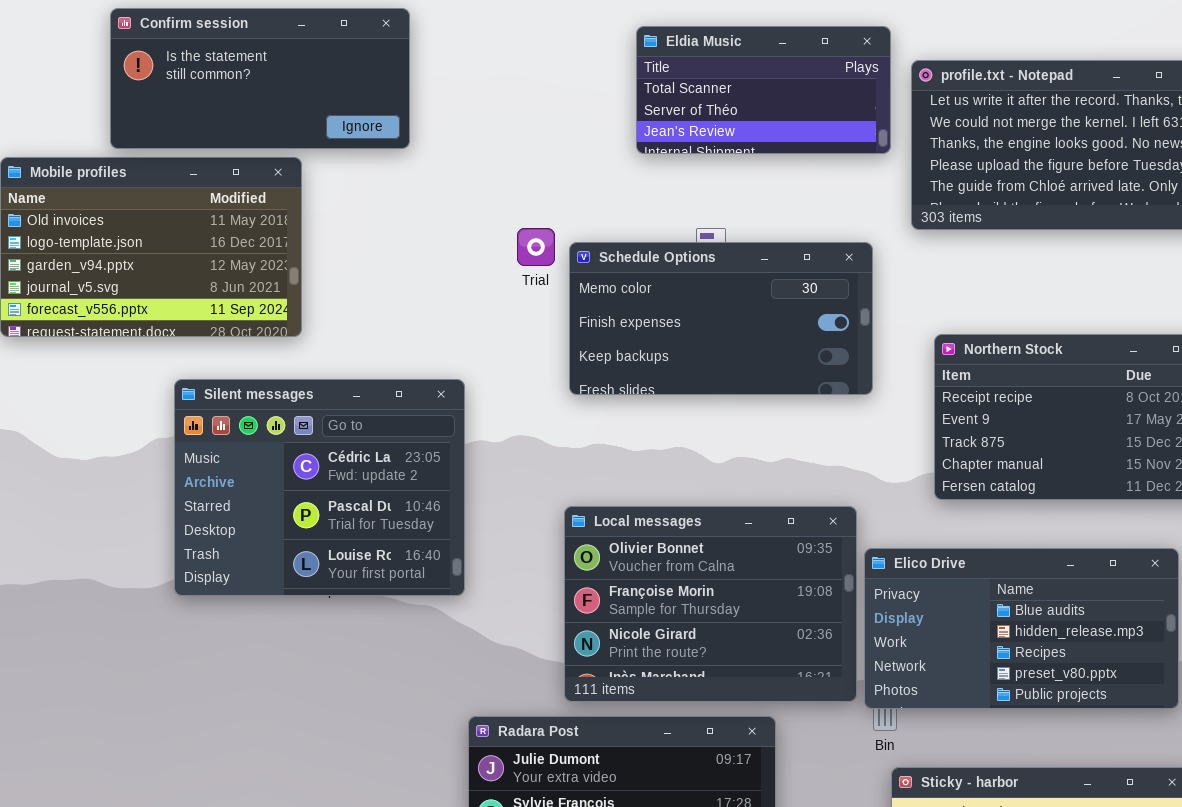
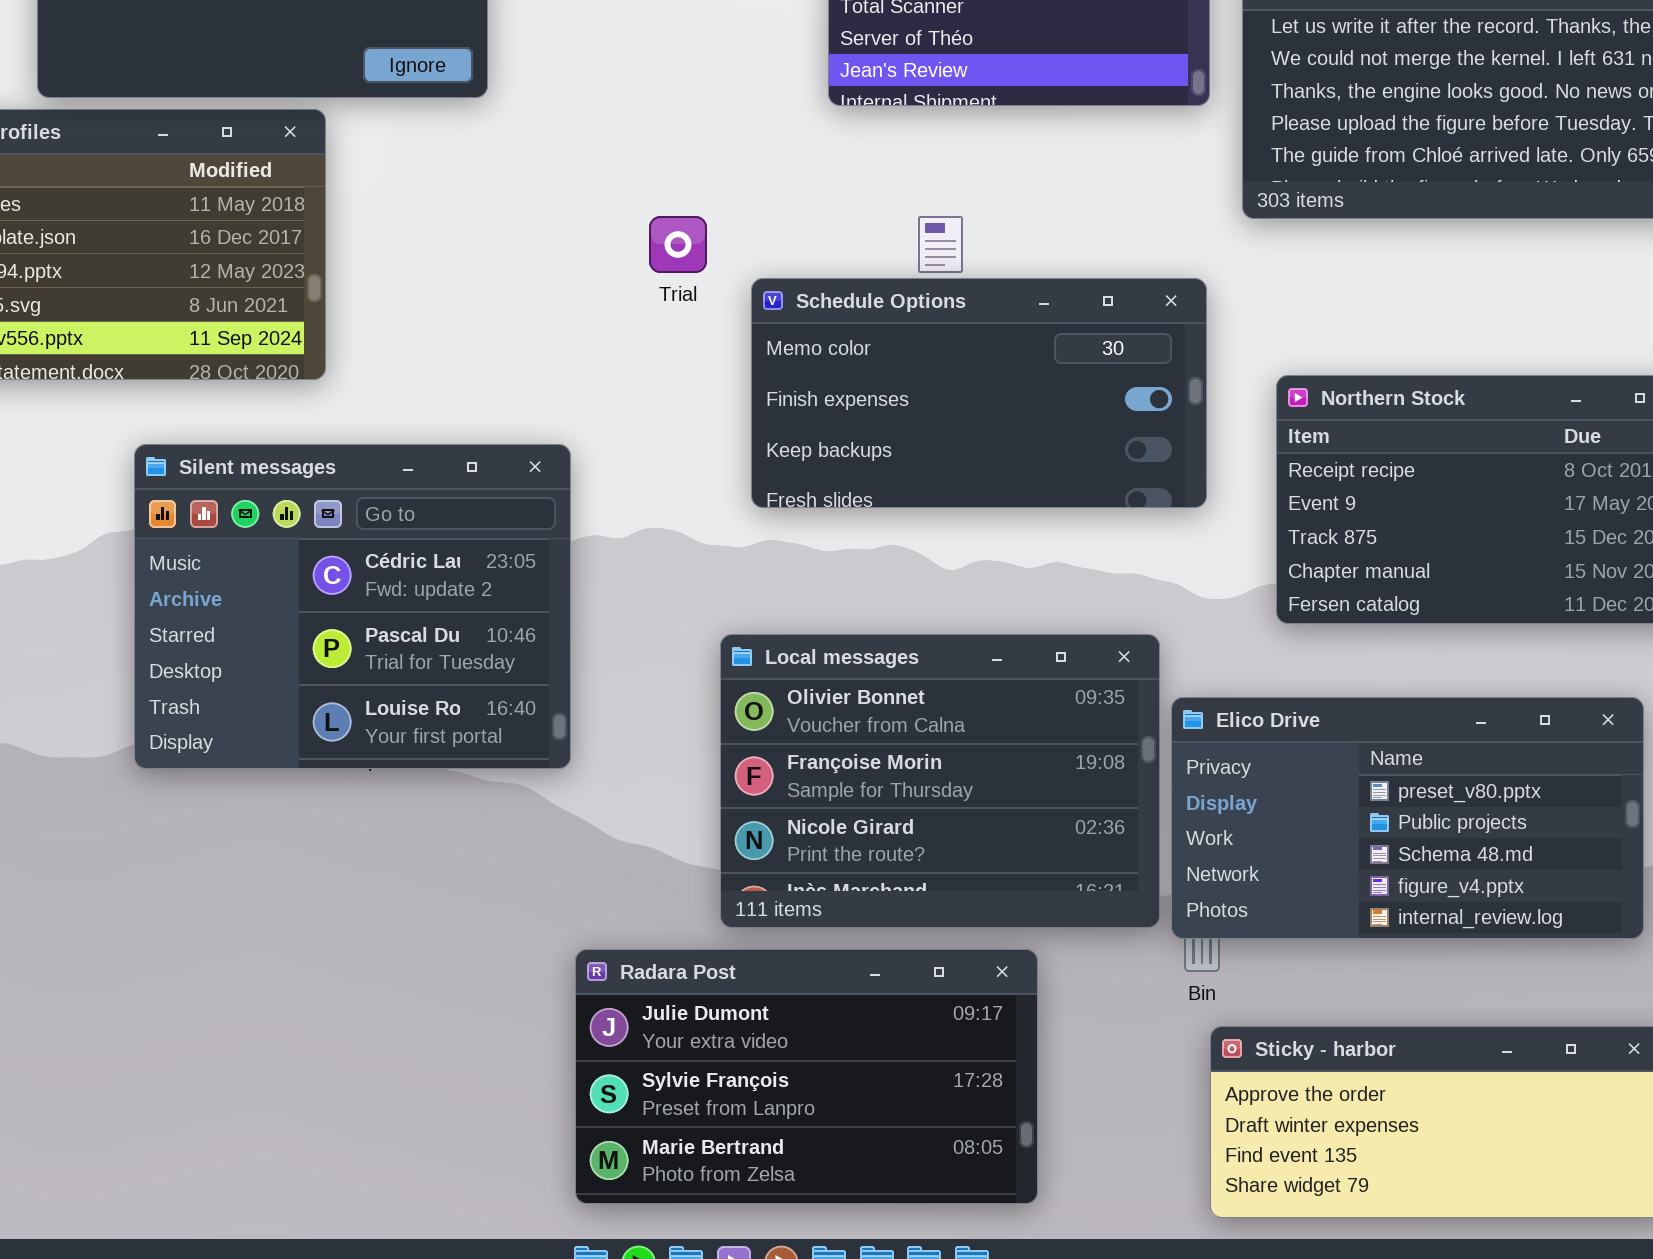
Schedule Options: [569,242,873,395] -> [751,278,1207,508], moved
Elico Drive: [864,548,1179,709] -> [1171,697,1644,939], scrolled down 3 rows

